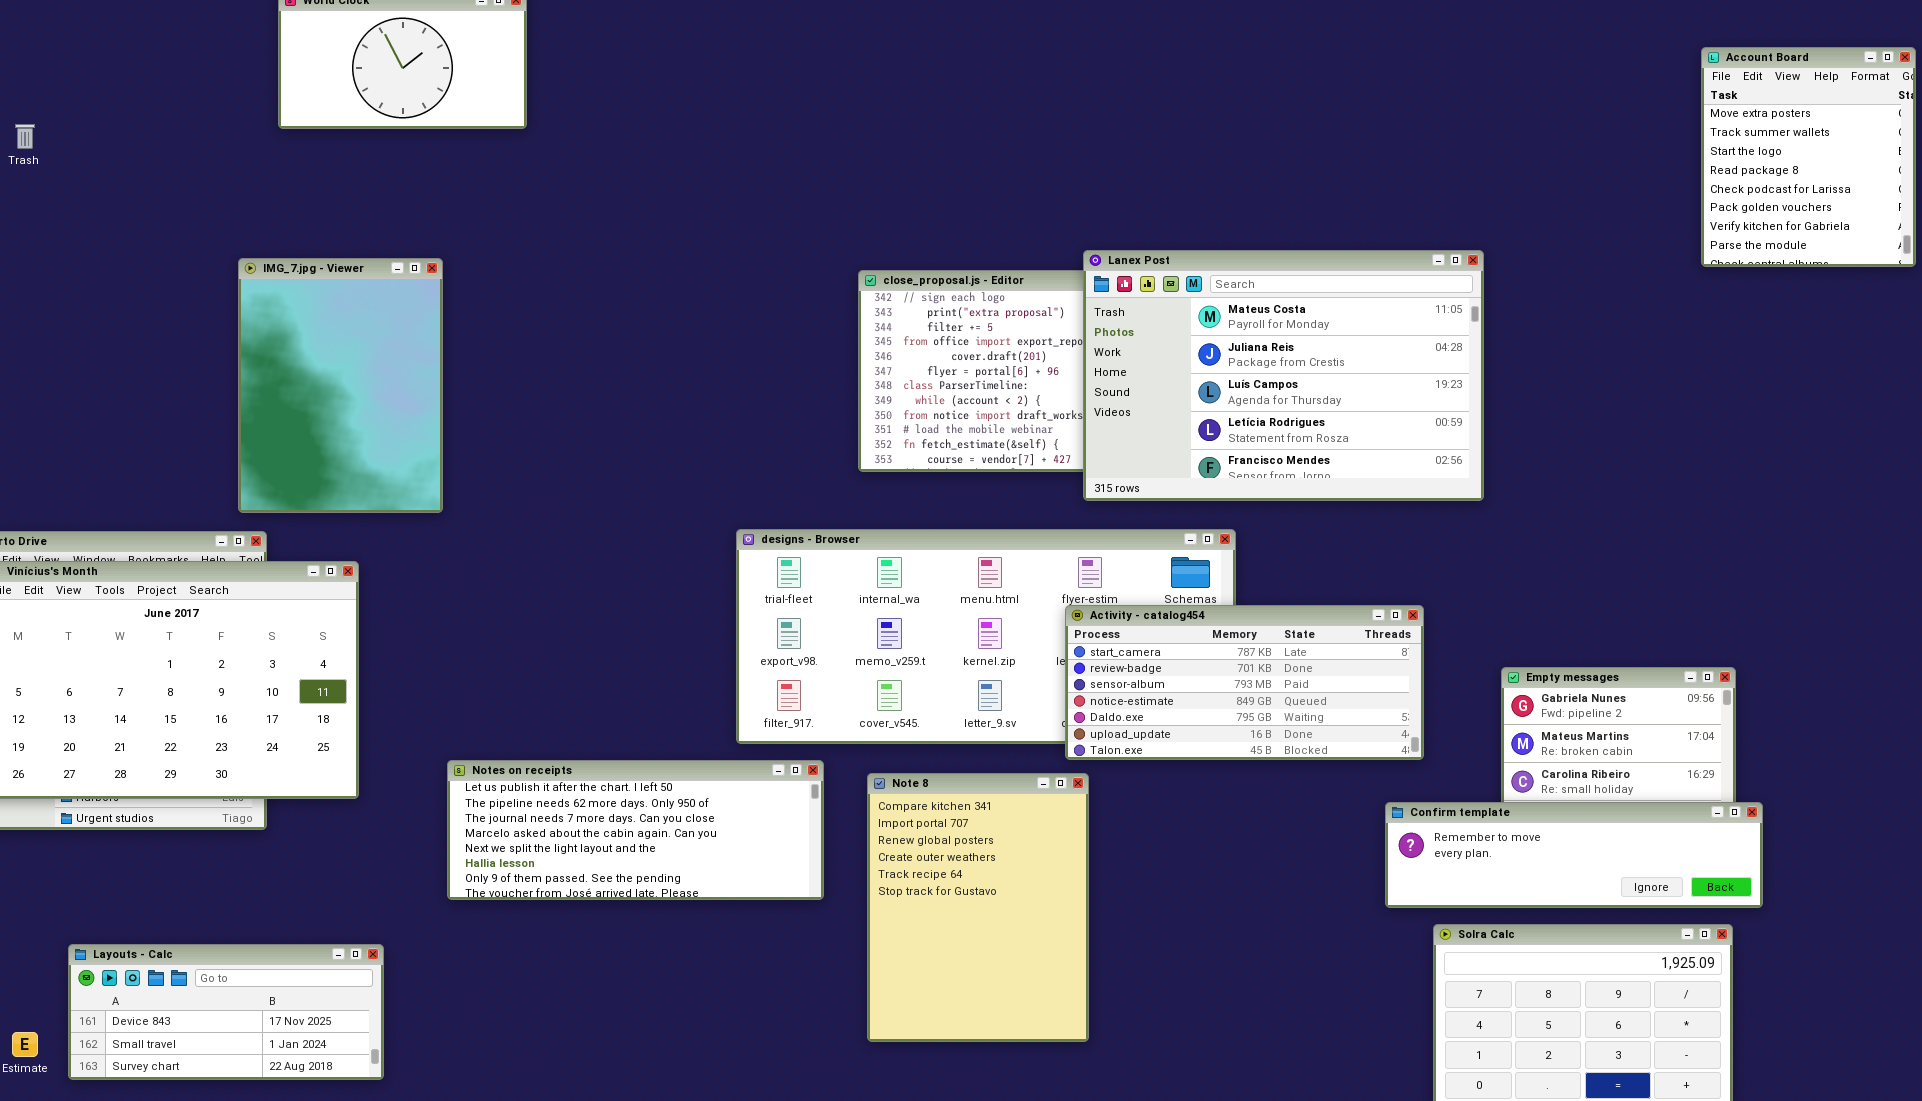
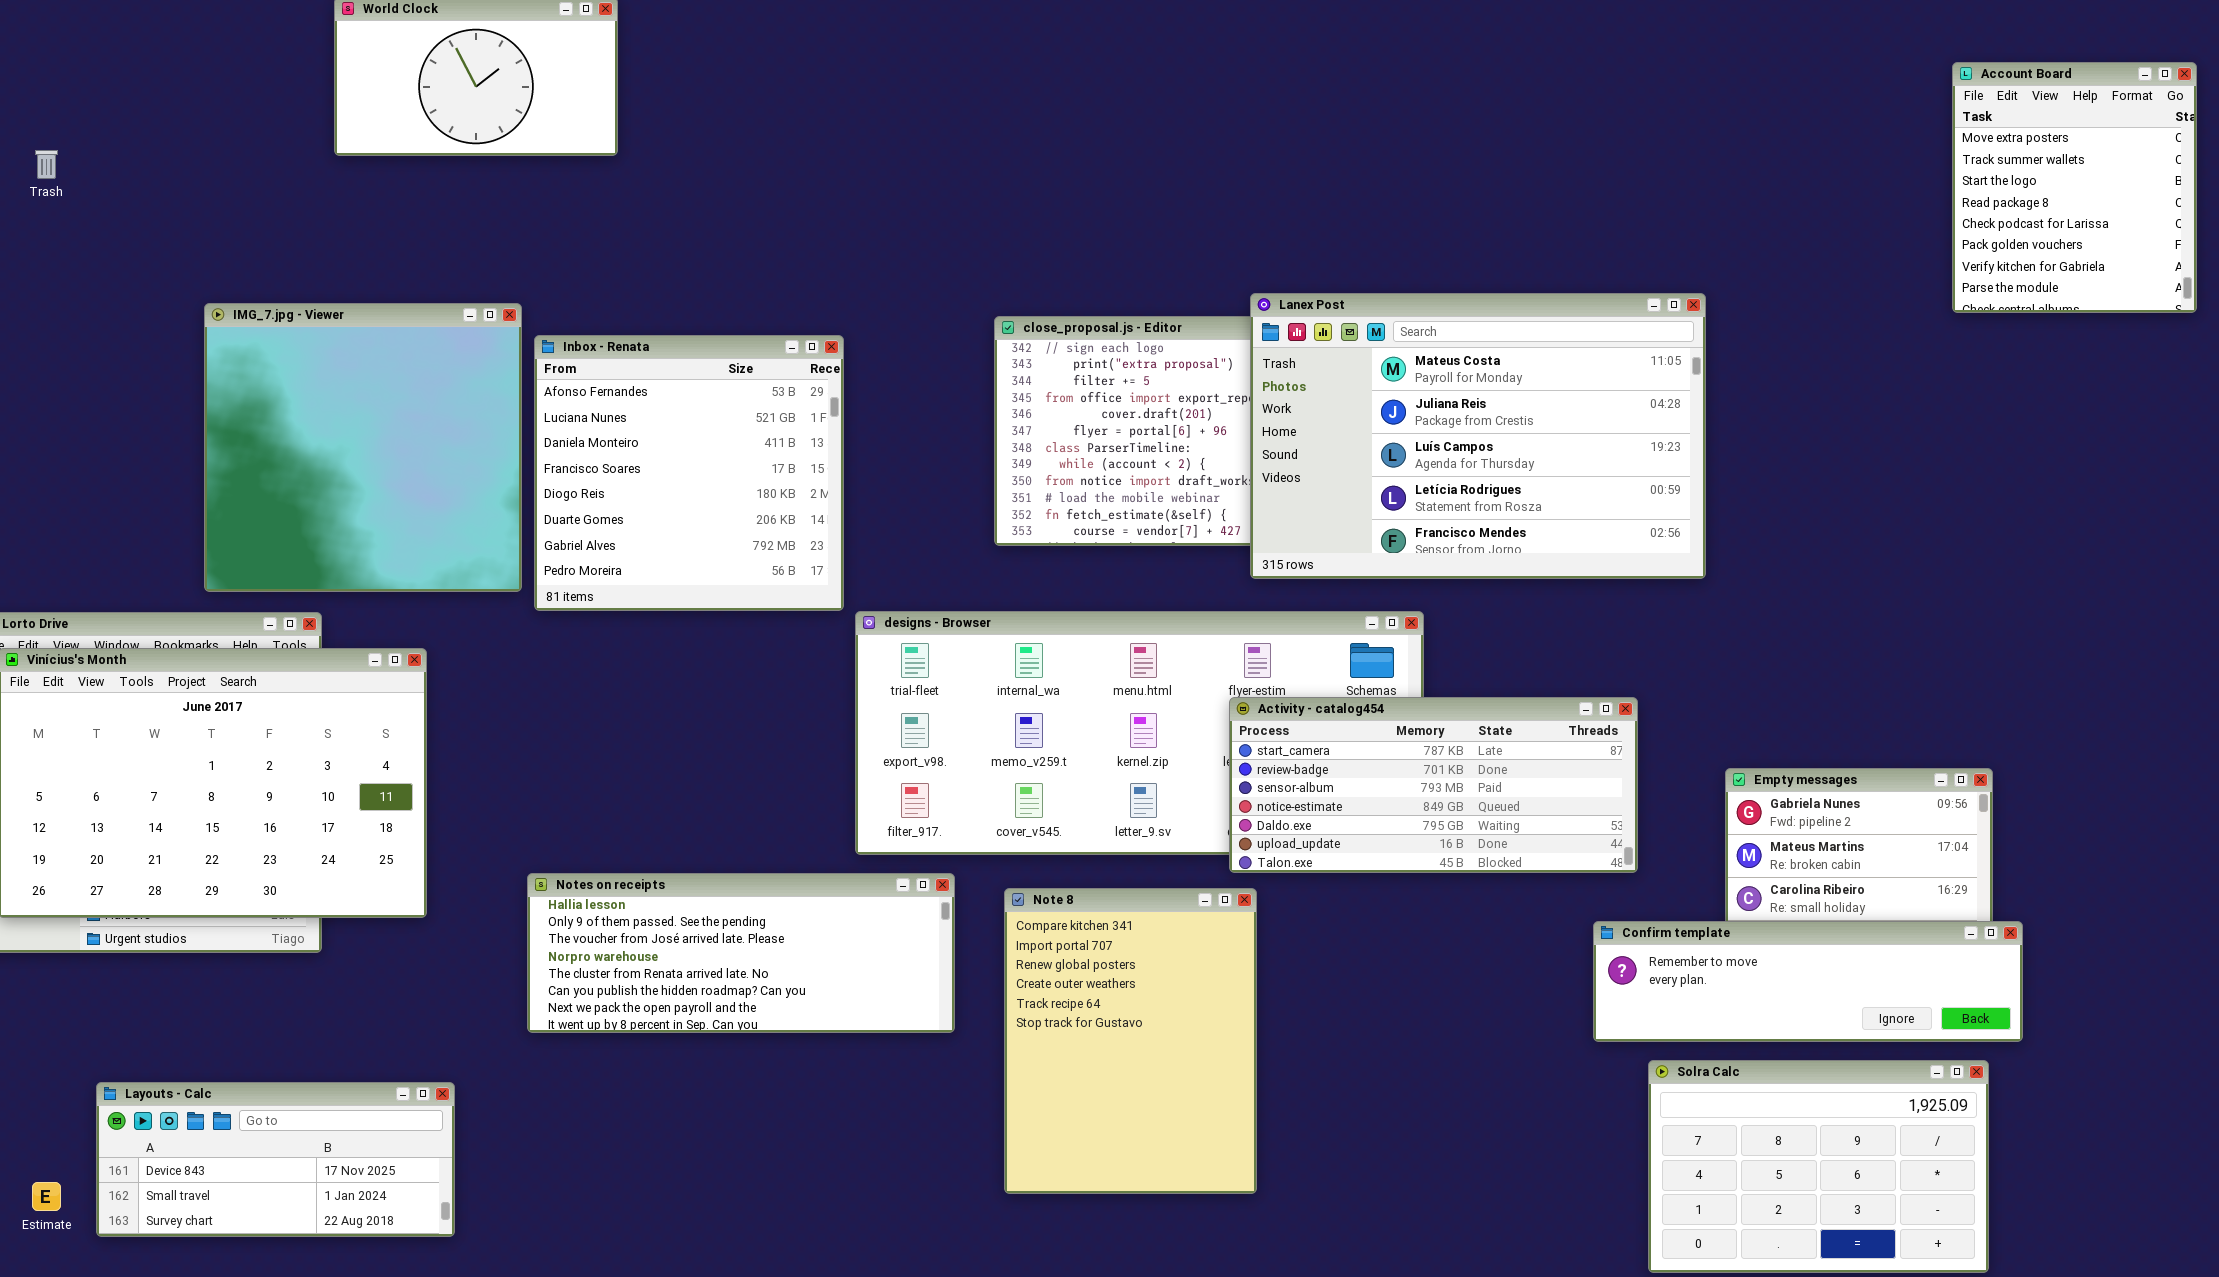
IMG_7.jpg - Viewer: [238,258,443,513] -> [204,303,522,592], resized
Inbox - Renata: none -> [534,335,844,611], opened
Notes on receipts: [447,760,824,900] -> [527,873,955,1033], scrolled down 5 rows

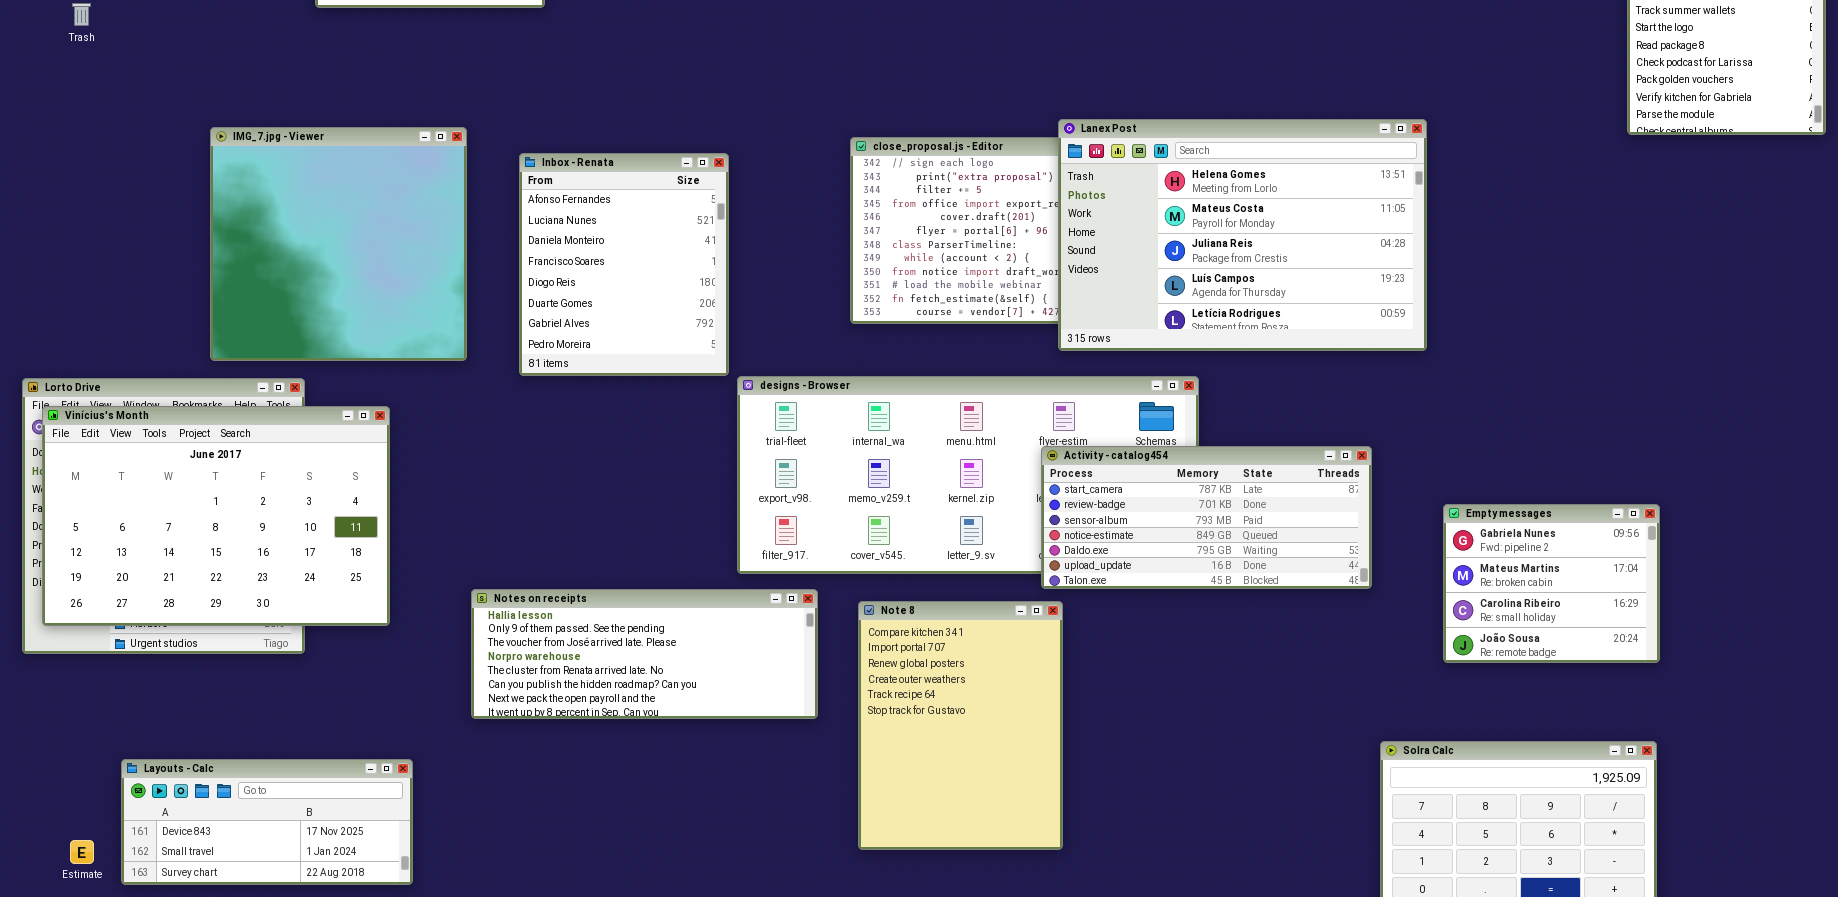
Lanex Post: [1250,293,1706,579] -> [1058,119,1427,351], scrolled up 1 row
Inbox - Renata: [534,335,844,611] -> [519,153,729,376], resized
Confirm template: [1593,921,2023,1042] -> none, closed

